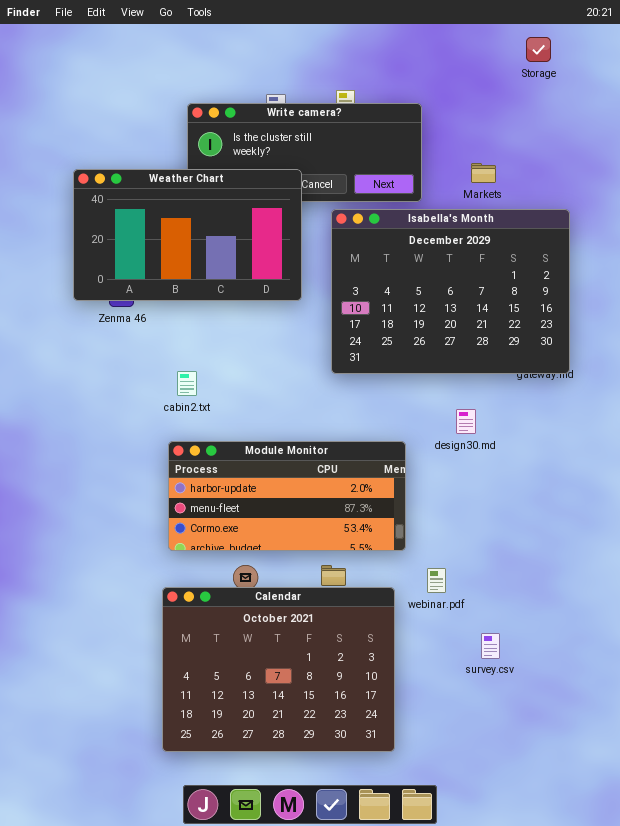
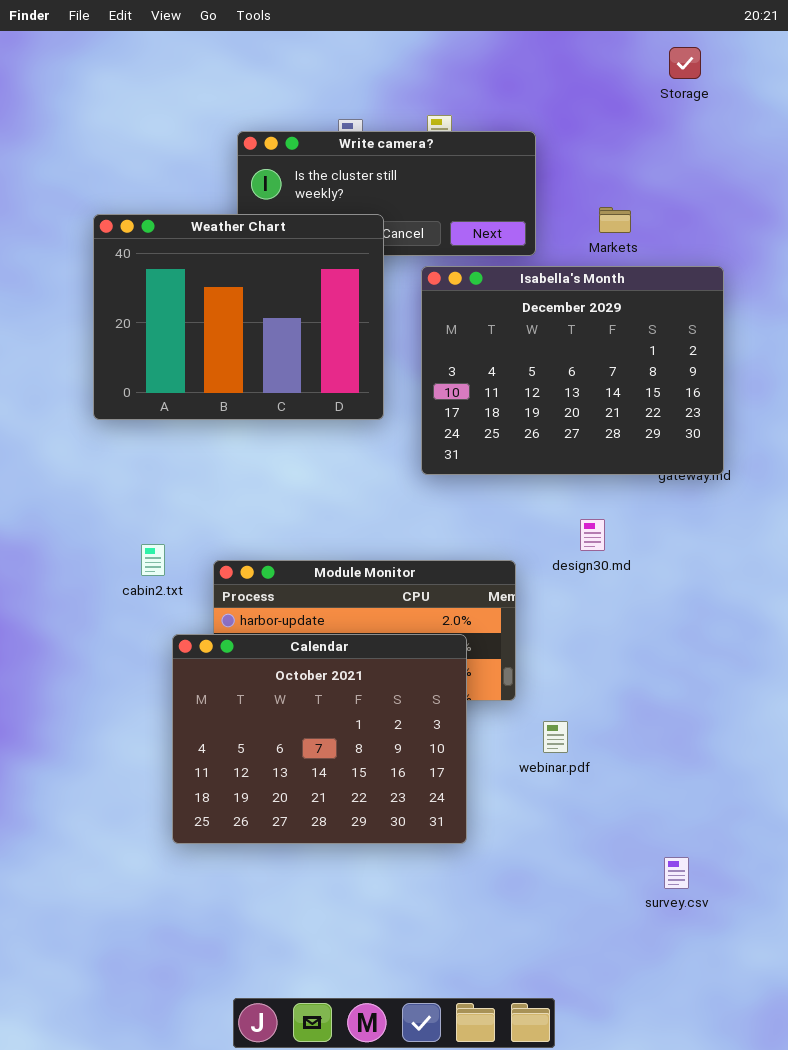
Weather Chart: [73,169,302,301] -> [93,214,384,420], resized
cabin2.txt: [177,371,197,396] -> [141,544,165,576], moved
Calendar: [162,587,395,752] -> [172,634,467,844], moved
survey.csv: [481,633,500,659] -> [664,857,689,889], moved

